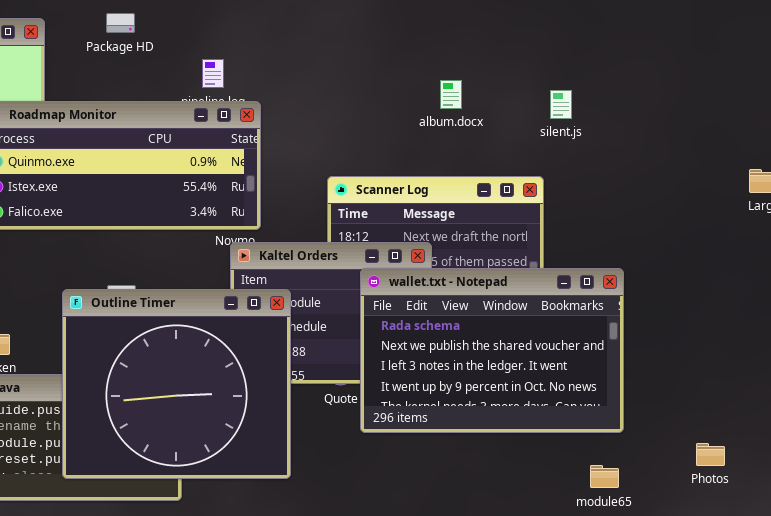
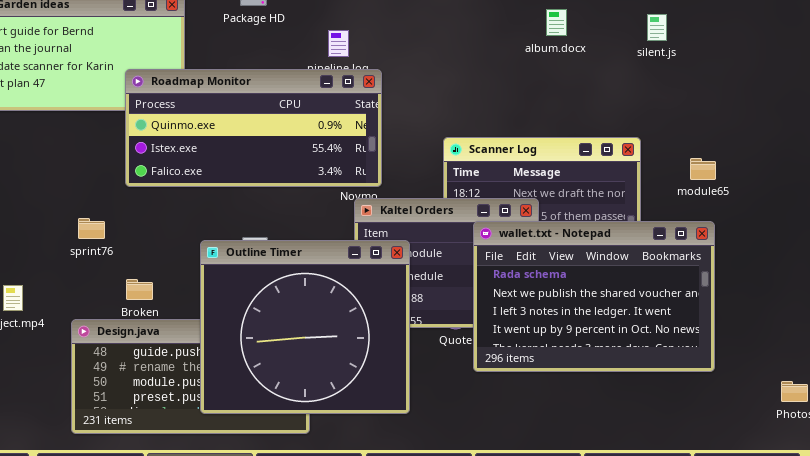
album.docx: [440,80,462,109] -> [546,9,567,36], moved
silent.js: [550,90,572,119] -> [647,14,667,41], moved
module65: [590,465,619,488] -> [690,158,716,180], moved

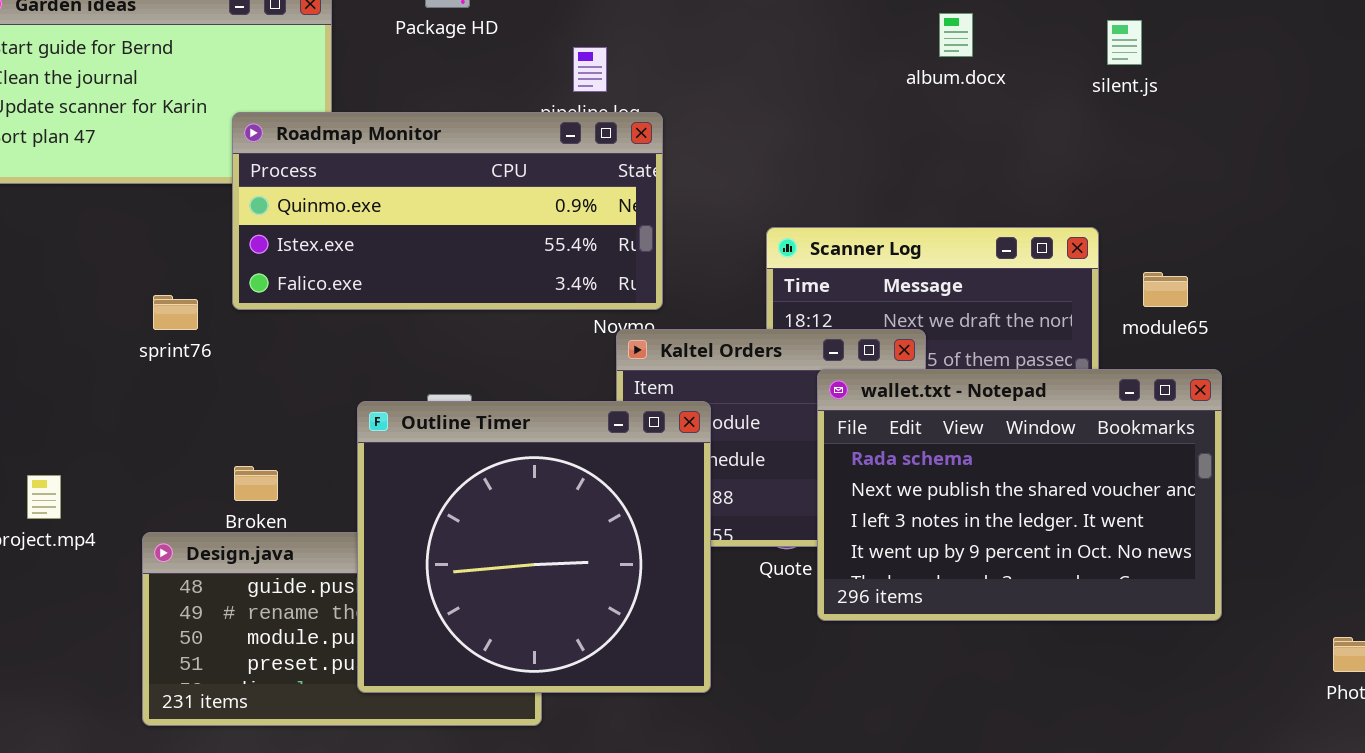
module65: [690,158,716,180] -> [1143,272,1188,307], moved
sprint76: [78,218,105,239] -> [153,295,198,330], moved

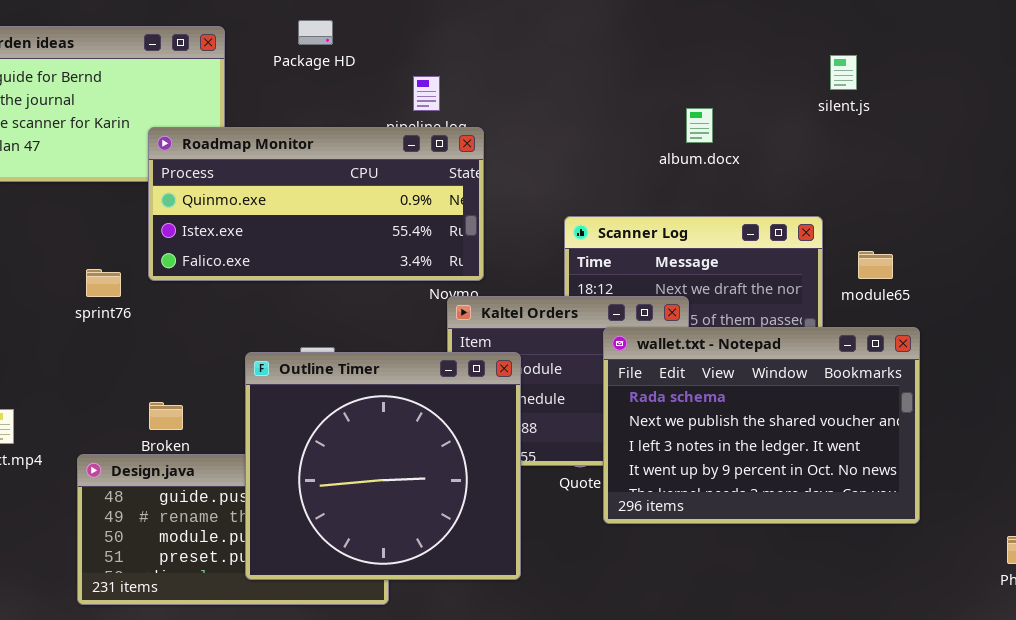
album.docx: [939,13,973,57] -> [686,108,713,143], moved

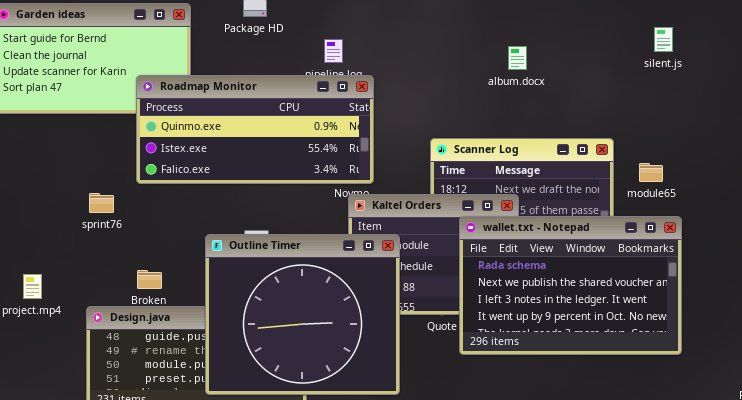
silent.js: [830,55,857,90] -> [654,27,673,52], moved
album.docx: [686,108,713,143] -> [508,46,527,70], moved
sprint76: [86,269,121,297] -> [89,193,114,213], moved

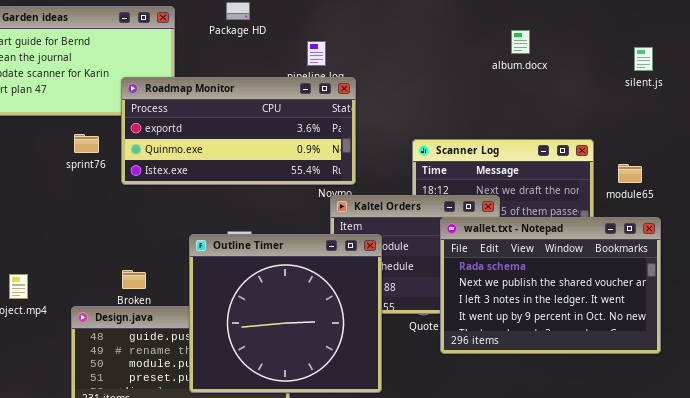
silent.js: [654,27,673,52] -> [634,47,653,71], moved
album.docx: [508,46,527,70] -> [511,30,530,54], moved
Roadmap Monitor: [136,75,374,184] -> [121,77,356,185], scrolled up 1 row
sprint76: [89,193,114,213] -> [74,134,99,153], moved

